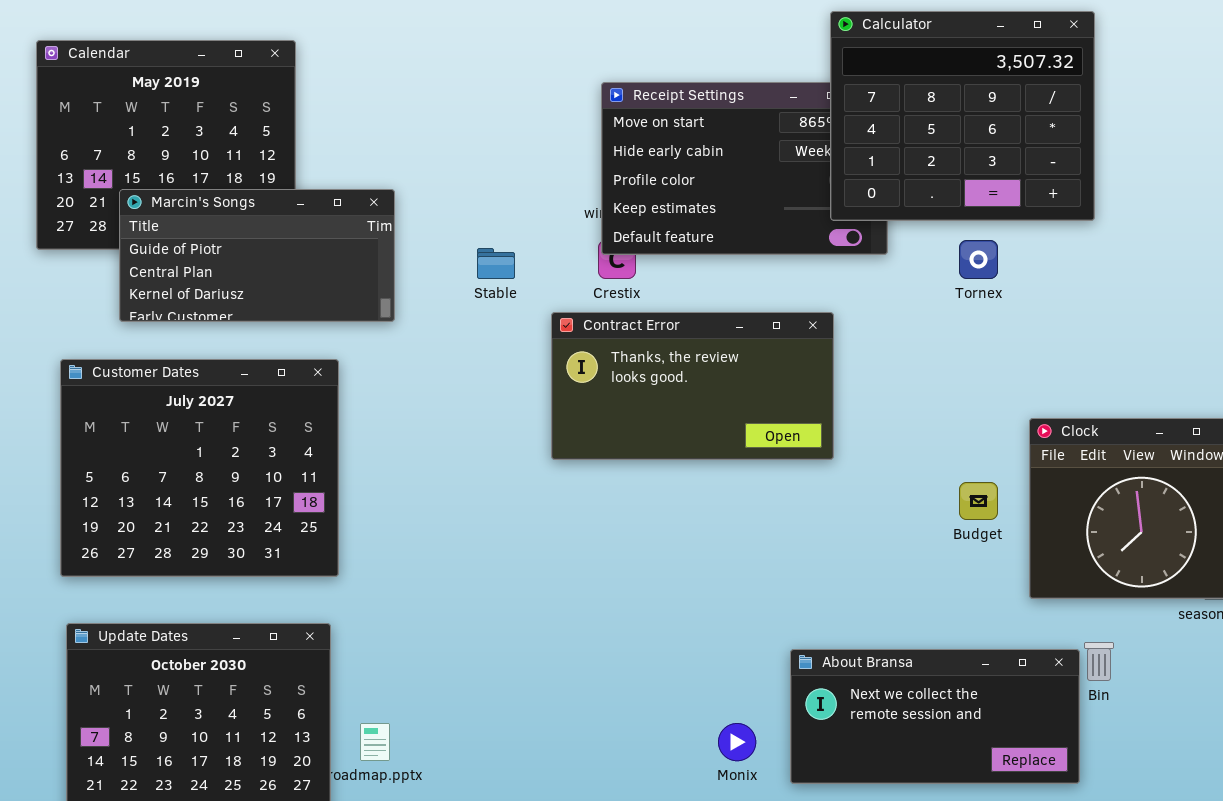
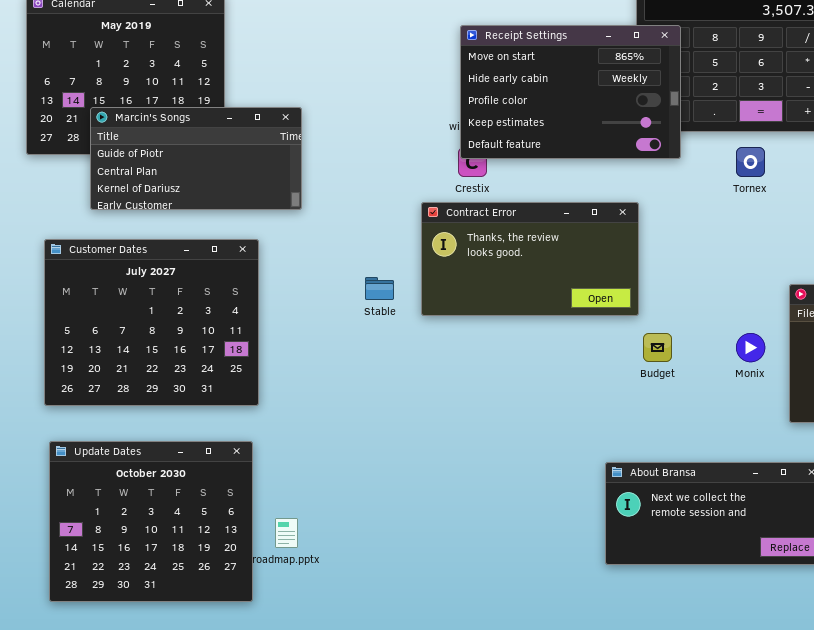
Receipt Settings: [601,82,888,255] -> [460,25,681,159], raised
Stable: [477,248,515,279] -> [365,277,394,300], moved
Budget: [959,482,998,520] -> [643,333,672,362], moved
Monix: [718,723,756,761] -> [736,333,765,362], moved

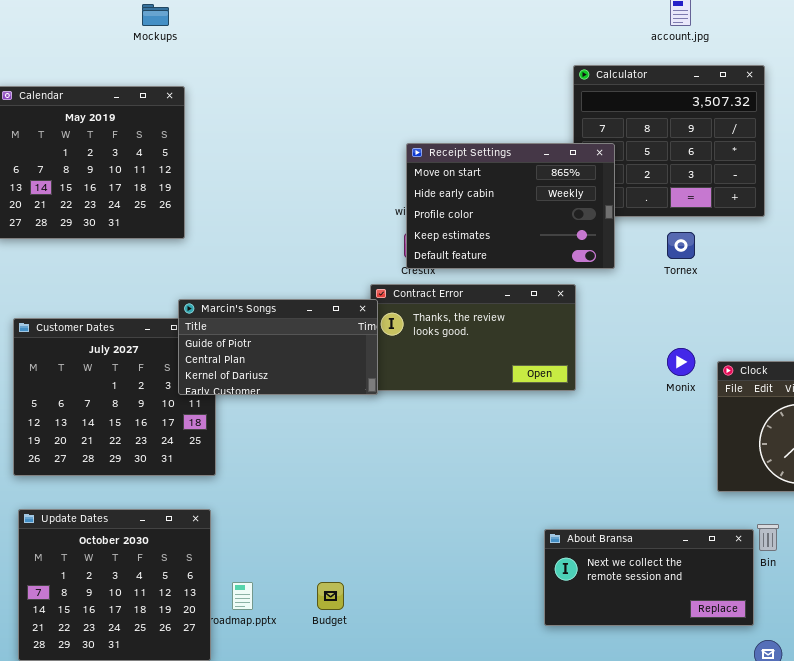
Receipt Settings: [460,25,681,159] -> [406,143,615,269], moved
Marcin's Songs: [90,107,302,210] -> [178,299,378,395], moved
Budget: [643,333,672,362] -> [317,582,344,610], moved
Monix: [736,333,765,362] -> [667,348,695,376], moved

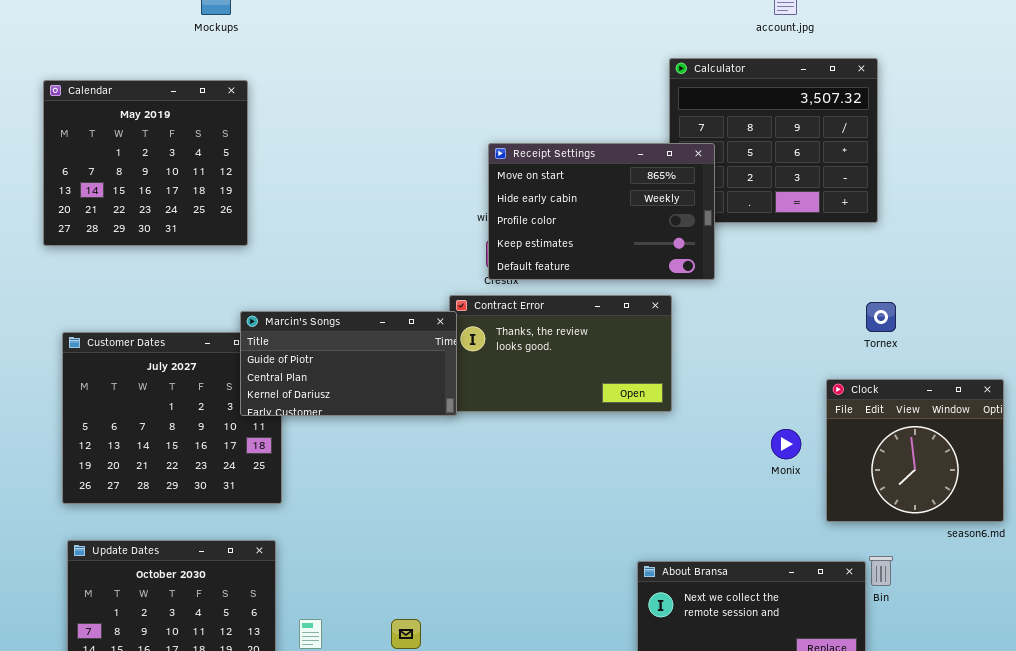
Tornex: [667,232,695,259] -> [866,302,896,332], moved
Monix: [667,348,695,376] -> [771,429,801,459], moved

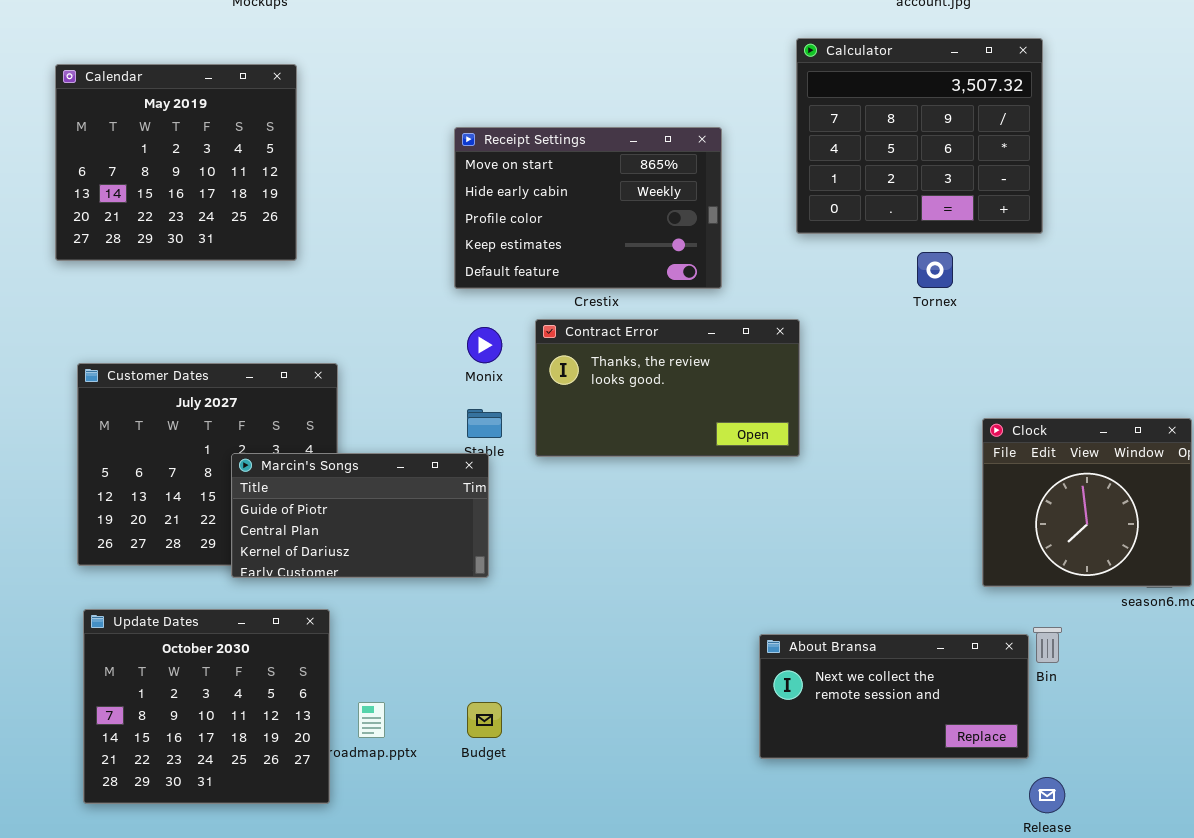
Receipt Settings: [488,143,715,280] -> [454,127,722,289], moved
Tornex: [866,302,896,332] -> [917,252,953,288], moved
Marcin's Songs: [240,311,457,416] -> [231,453,489,578], moved
Monix: [771,429,801,459] -> [467,327,502,363], moved

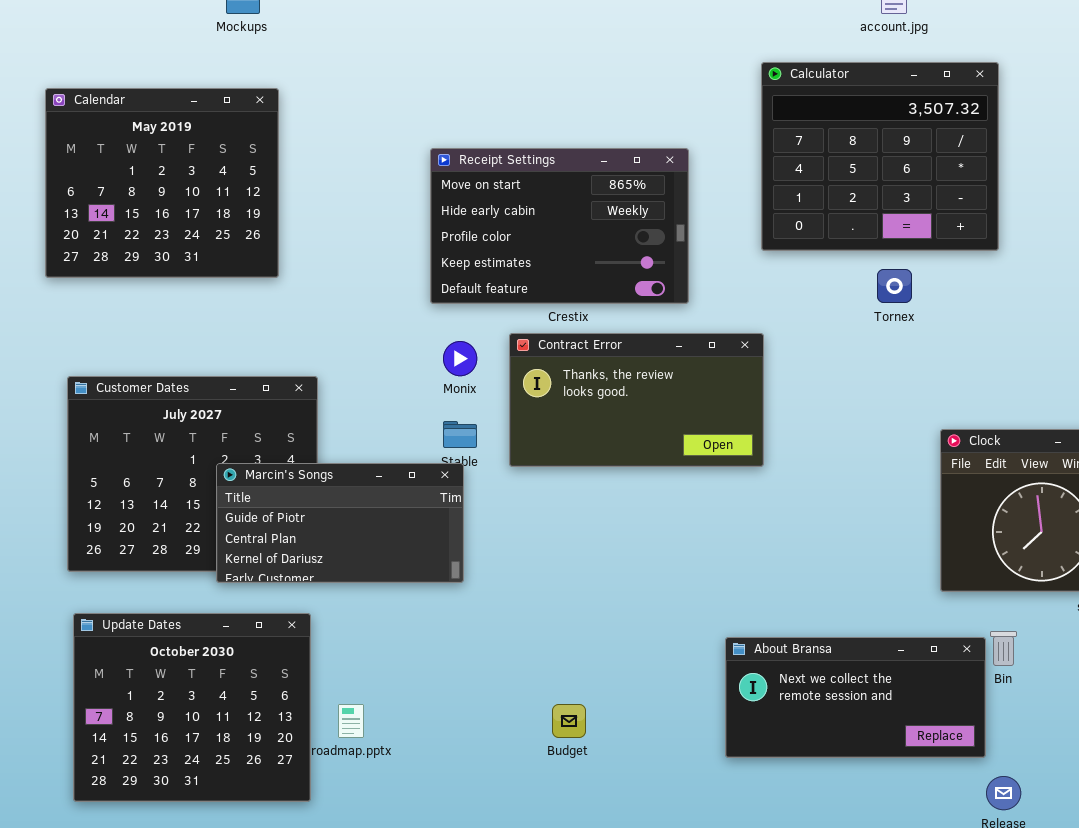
Budget: [467,702,502,738] -> [552,704,586,738], moved

